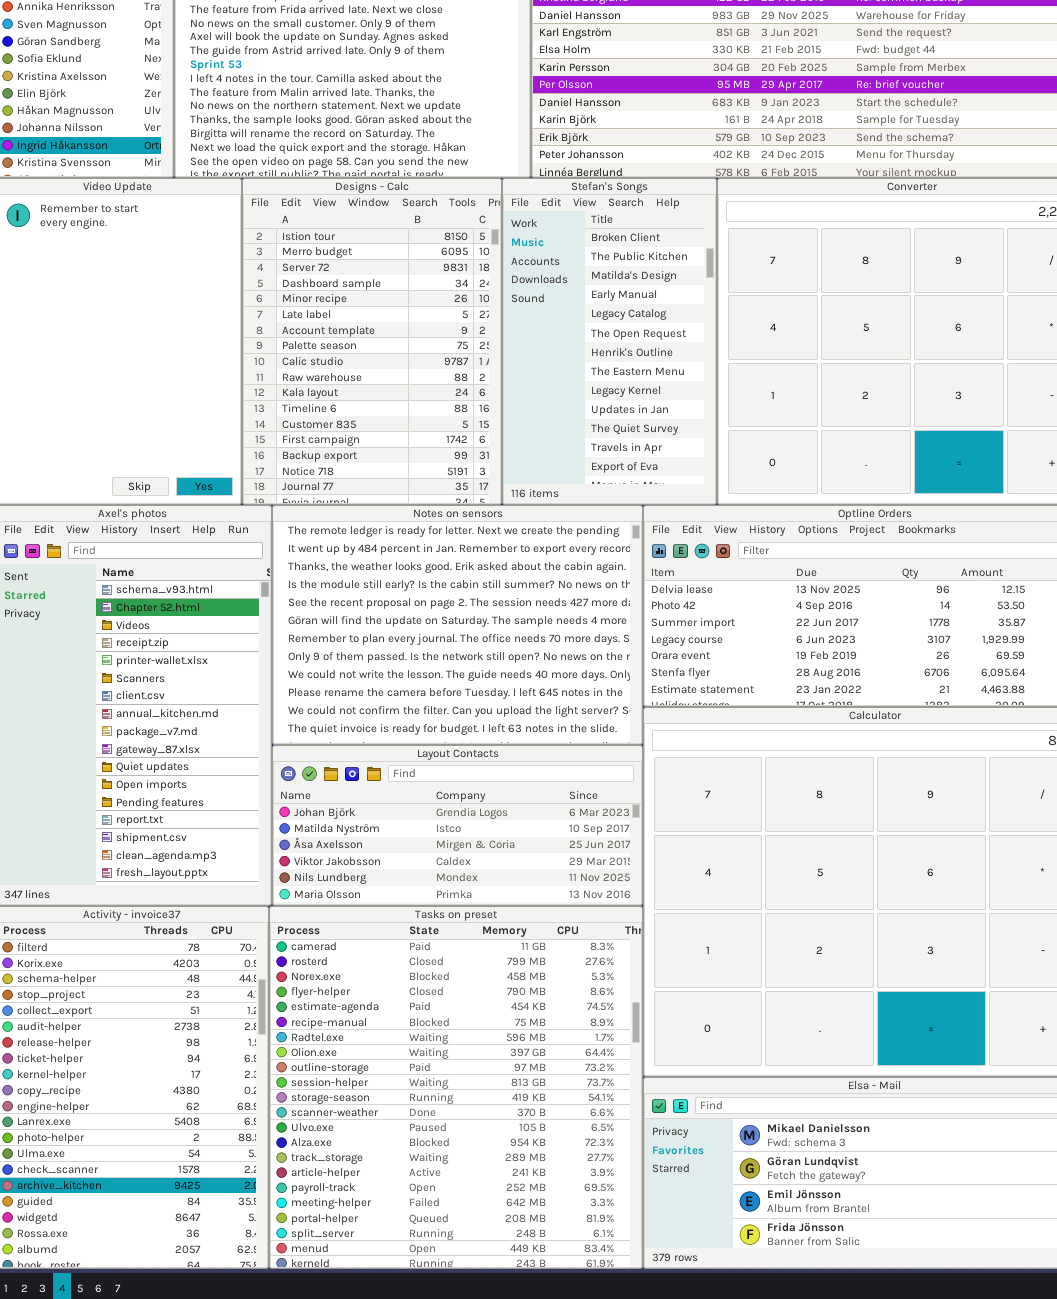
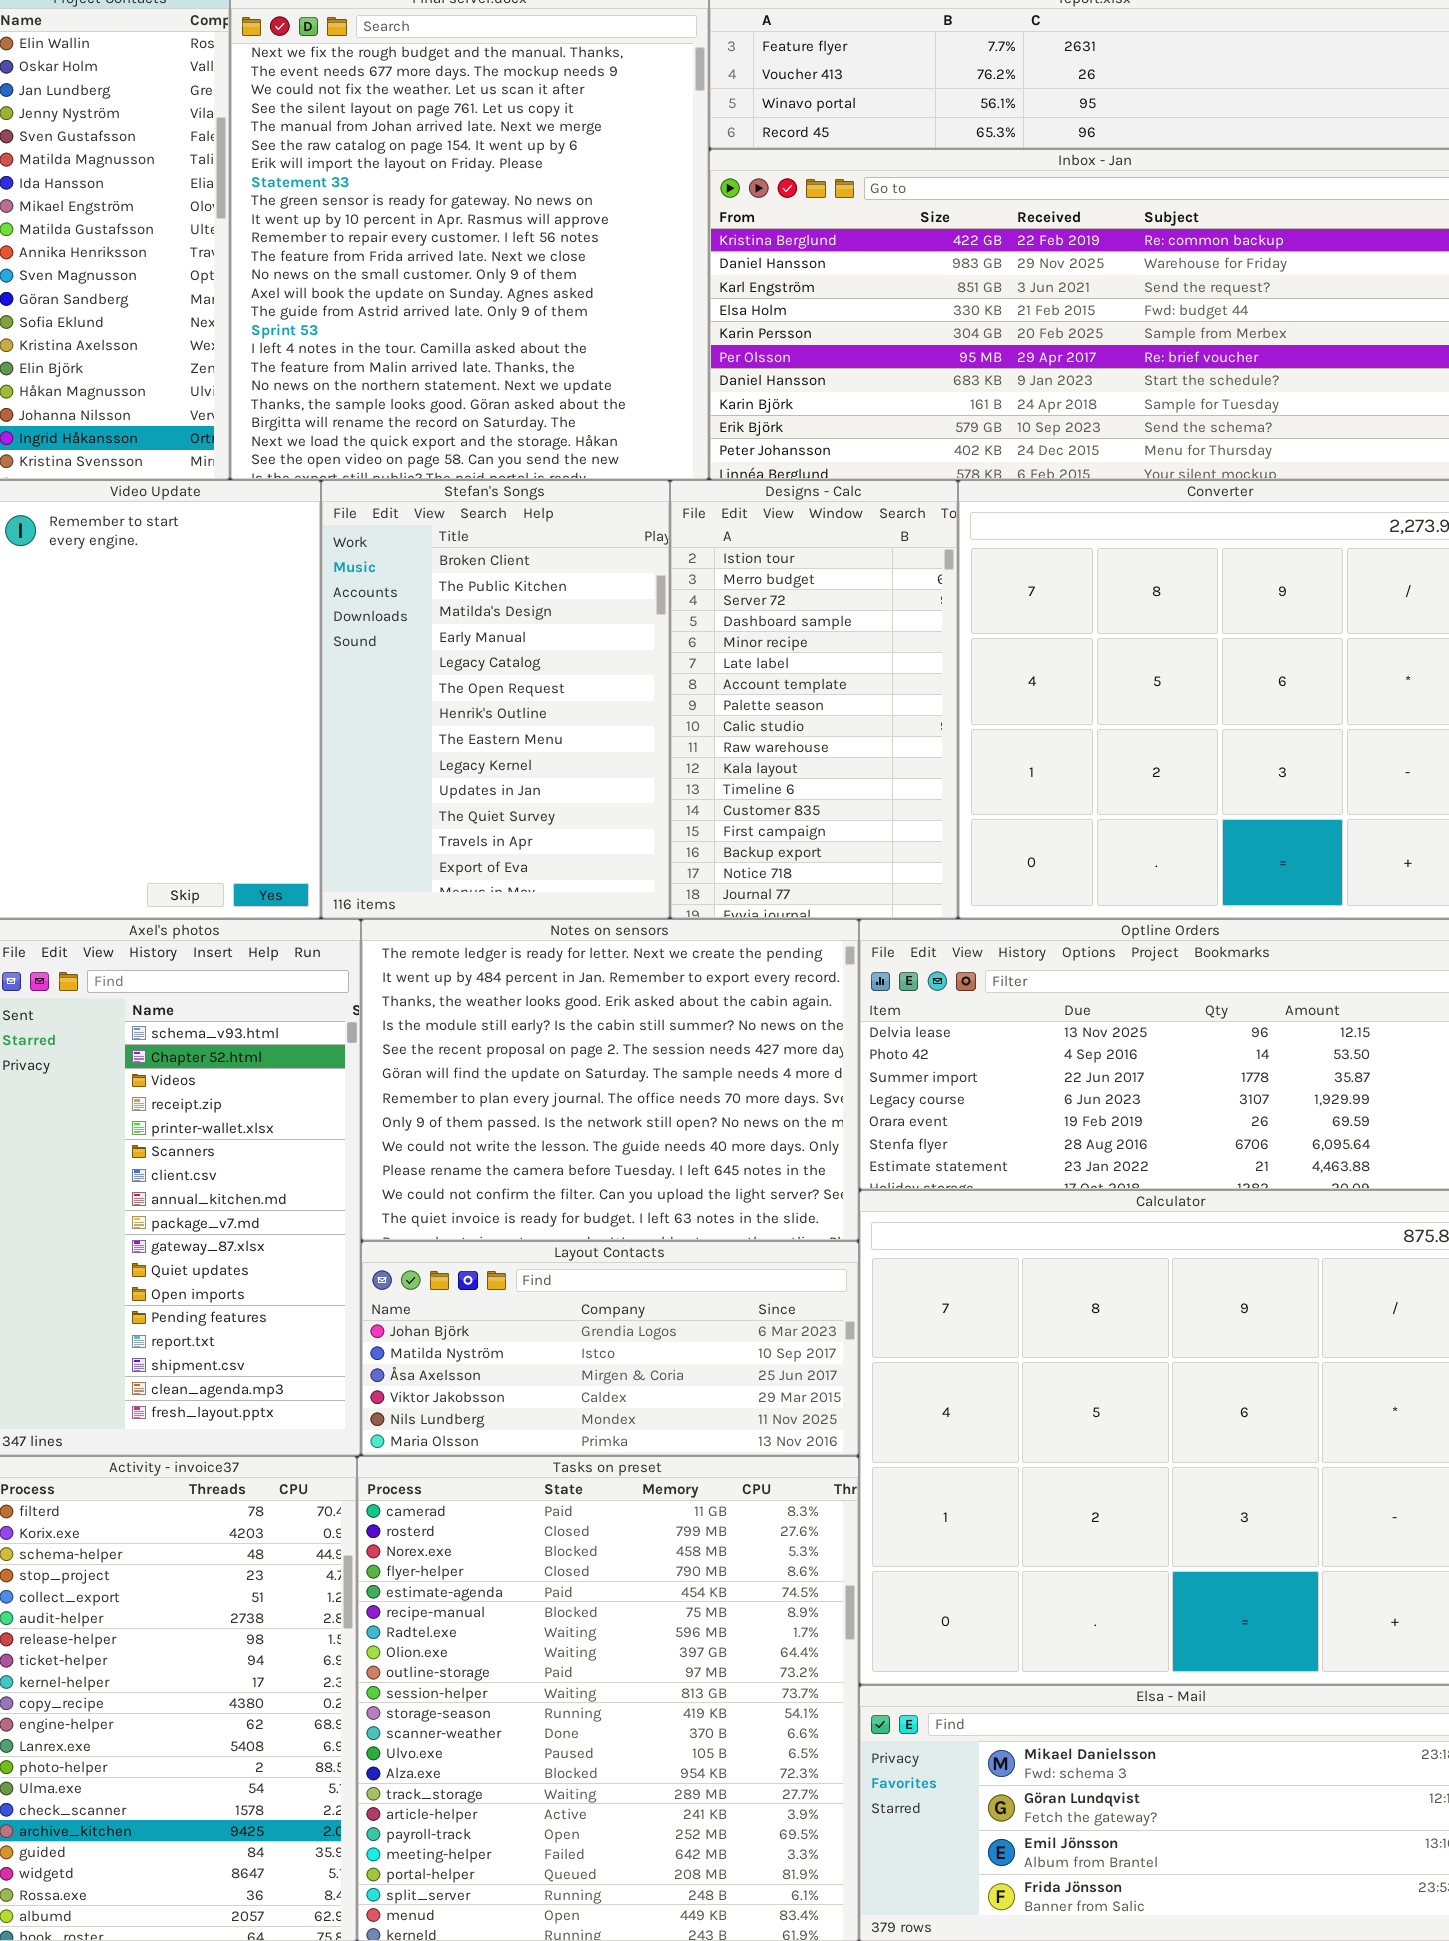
Designs - Calc: [242,178,502,505] -> [670,480,958,919], moved, resized
Stefan's Songs: [502,178,717,505] -> [321,480,670,919], moved, resized

